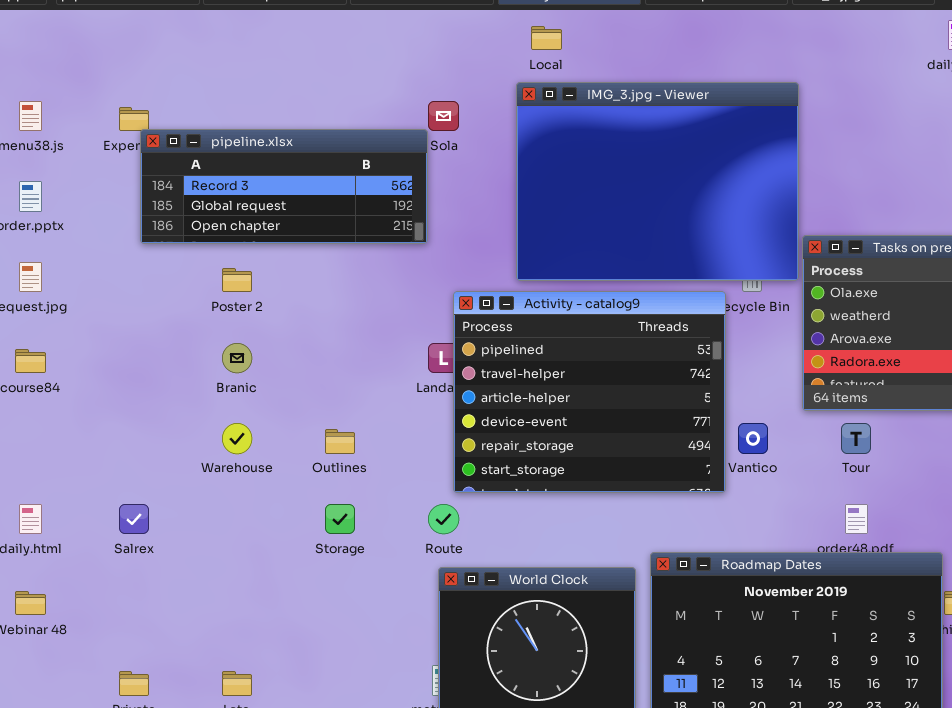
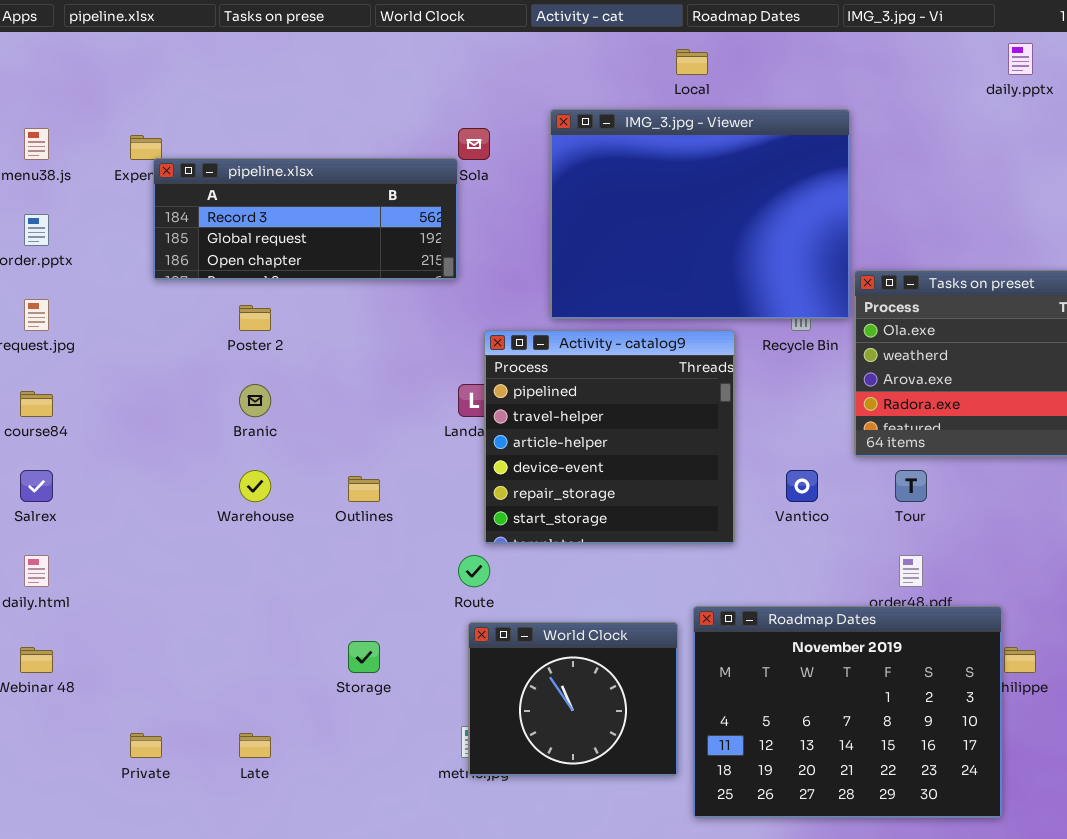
Local: [531,26,562,50] -> [676,49,708,75], moved
Activity - catalog9: [453,291,726,493] -> [484,330,735,544], resized
Salrex: [119,504,149,534] -> [20,470,53,502], moved
Storage: [325,504,355,534] -> [348,641,380,673], moved

